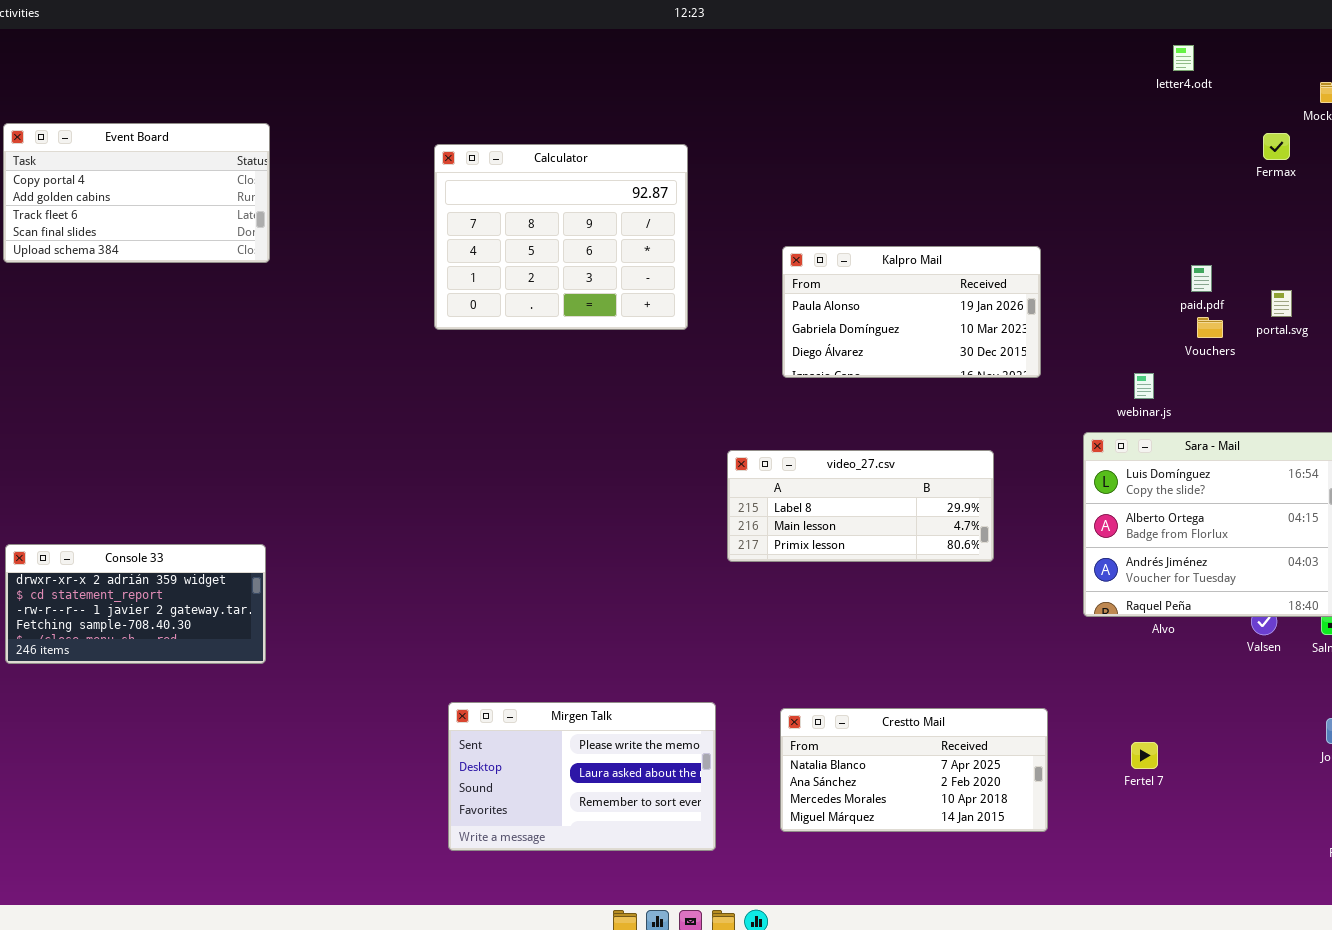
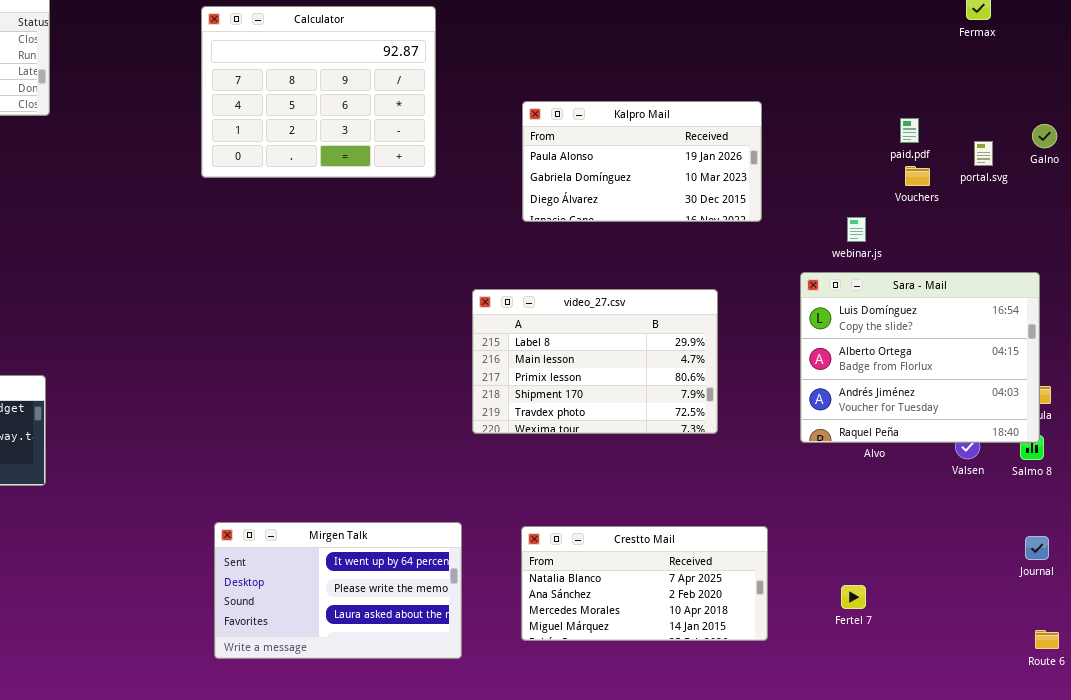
video_27.csv: [727,450,994,562] -> [472,289,718,434], resized
Mirgen Talk: [448,702,716,851] -> [214,522,462,659], scrolled up 1 row
Fertel 7: [1131,742,1158,769] -> [841,585,866,609], moved

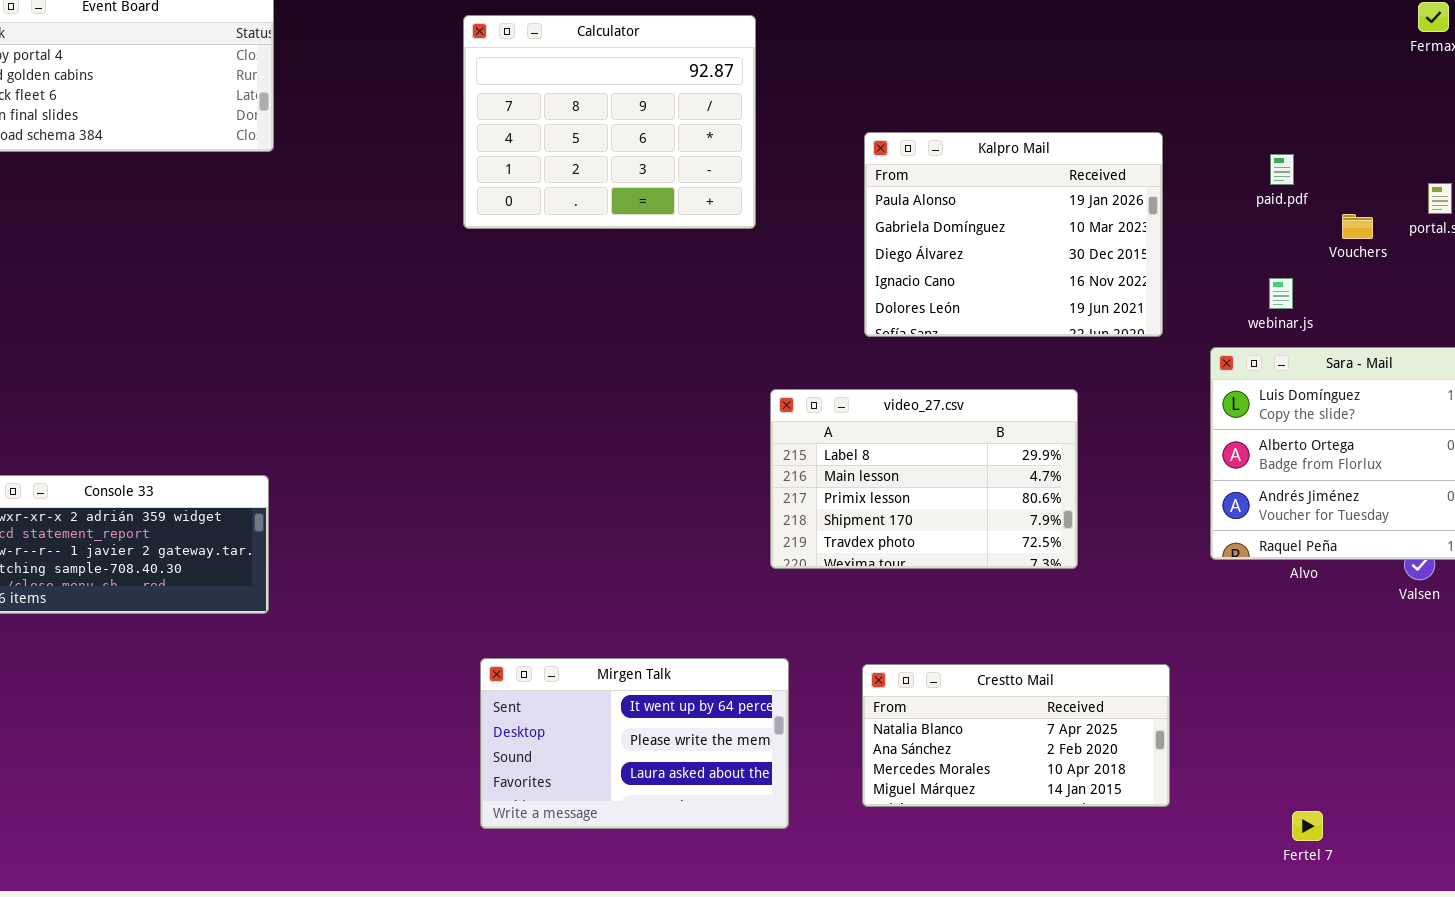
Kalpro Mail: [522,101,762,222] -> [864,132,1163,337], resized
paid.pdf: [900,118,919,143] -> [1270,154,1294,185], moved
video_27.csv: [472,289,718,434] -> [770,389,1078,569], moved
Fertel 7: [841,585,866,609] -> [1292,811,1323,841], moved

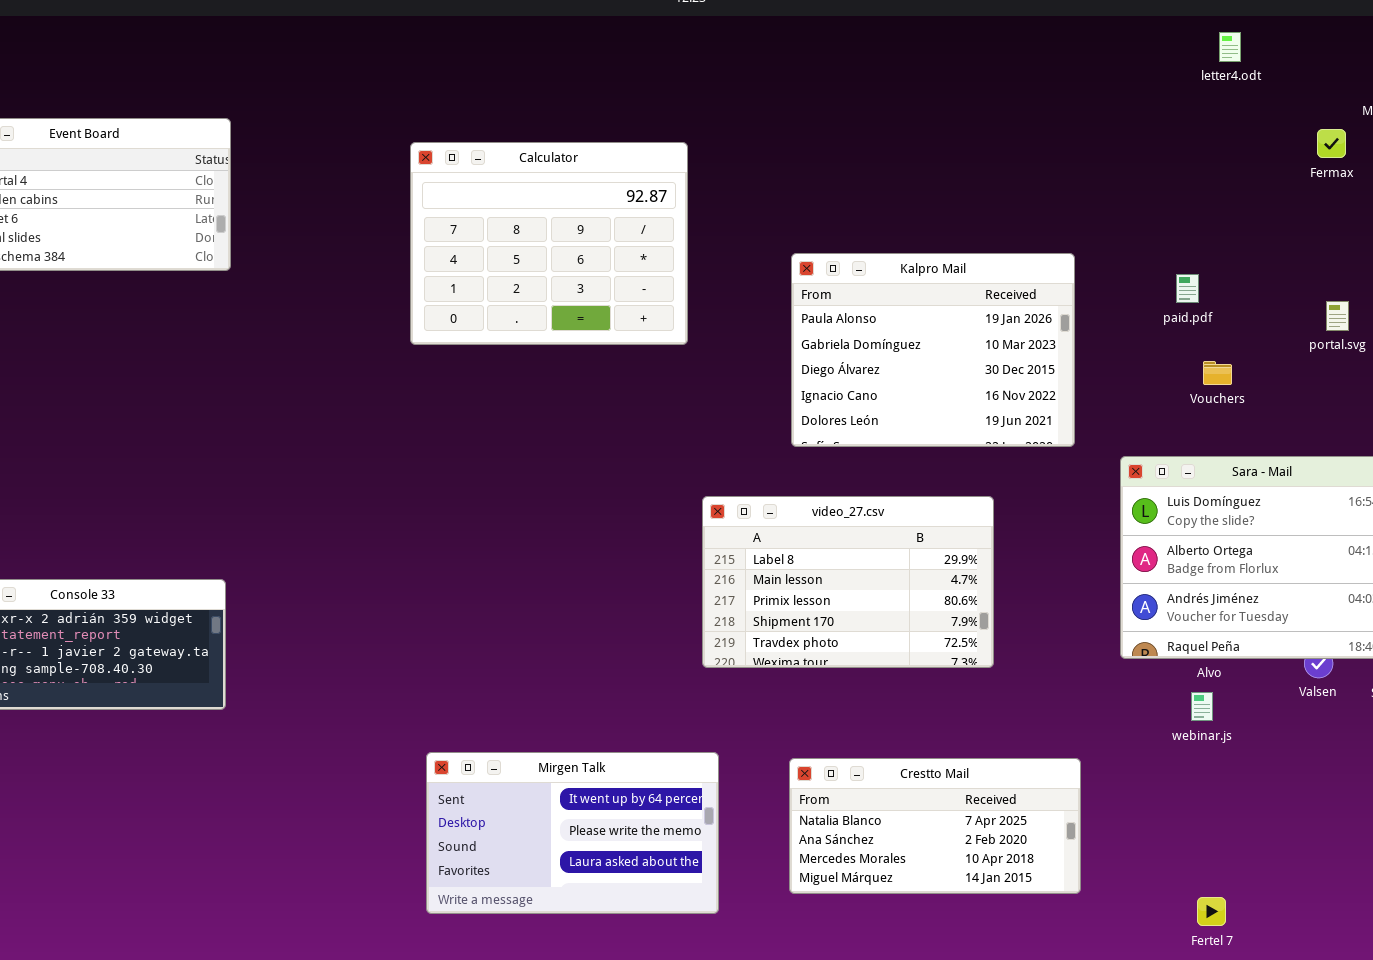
Vouchers: [1342,214,1373,239] -> [1203,361,1232,385], moved
webinar.js: [1269,278,1293,309] -> [1191,692,1213,721], moved

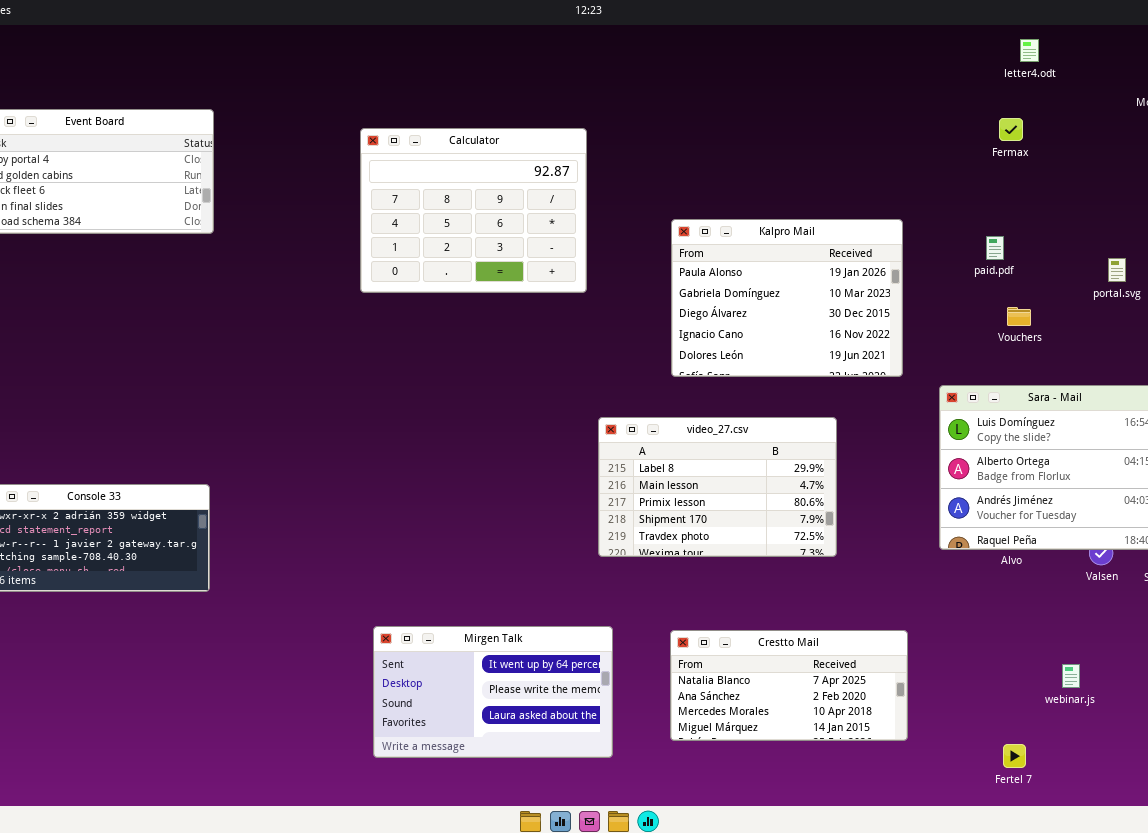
Fermax: [1317,129,1346,158] -> [999,118,1023,141], moved
webinar.js: [1191,692,1213,721] -> [1062,664,1080,688], moved

